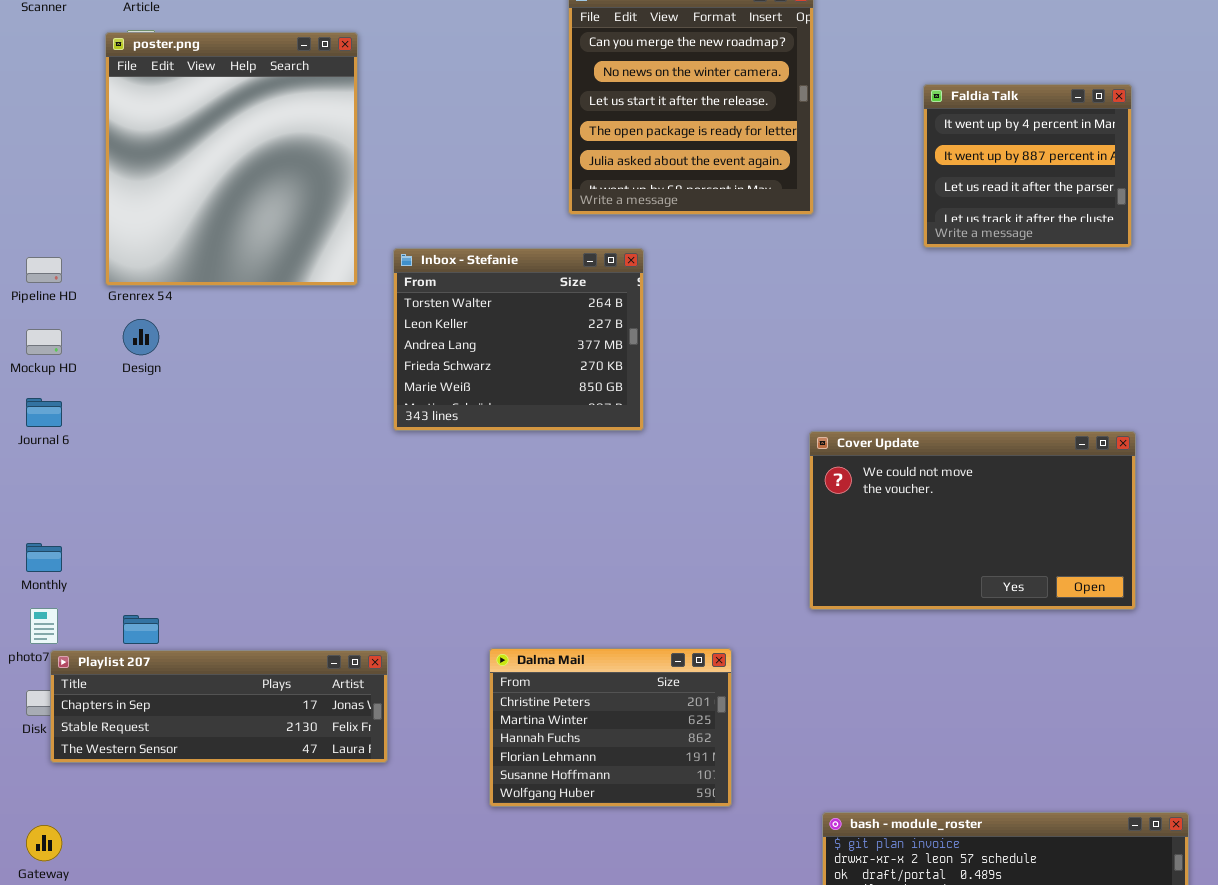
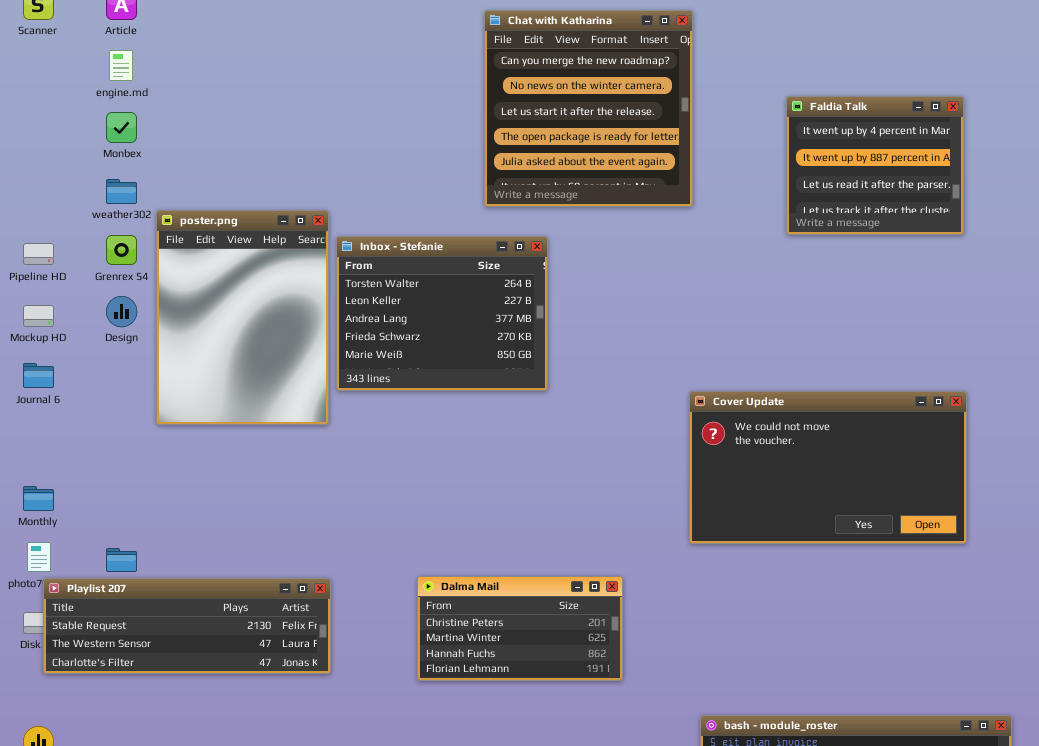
poster.png: [105,32,358,286] -> [156,210,329,425], moved, resized
Dalma Mail: [489,648,732,807] -> [417,576,623,681], resized
Playlist 207: [50,650,388,763] -> [43,578,331,674], scrolled down 1 row

